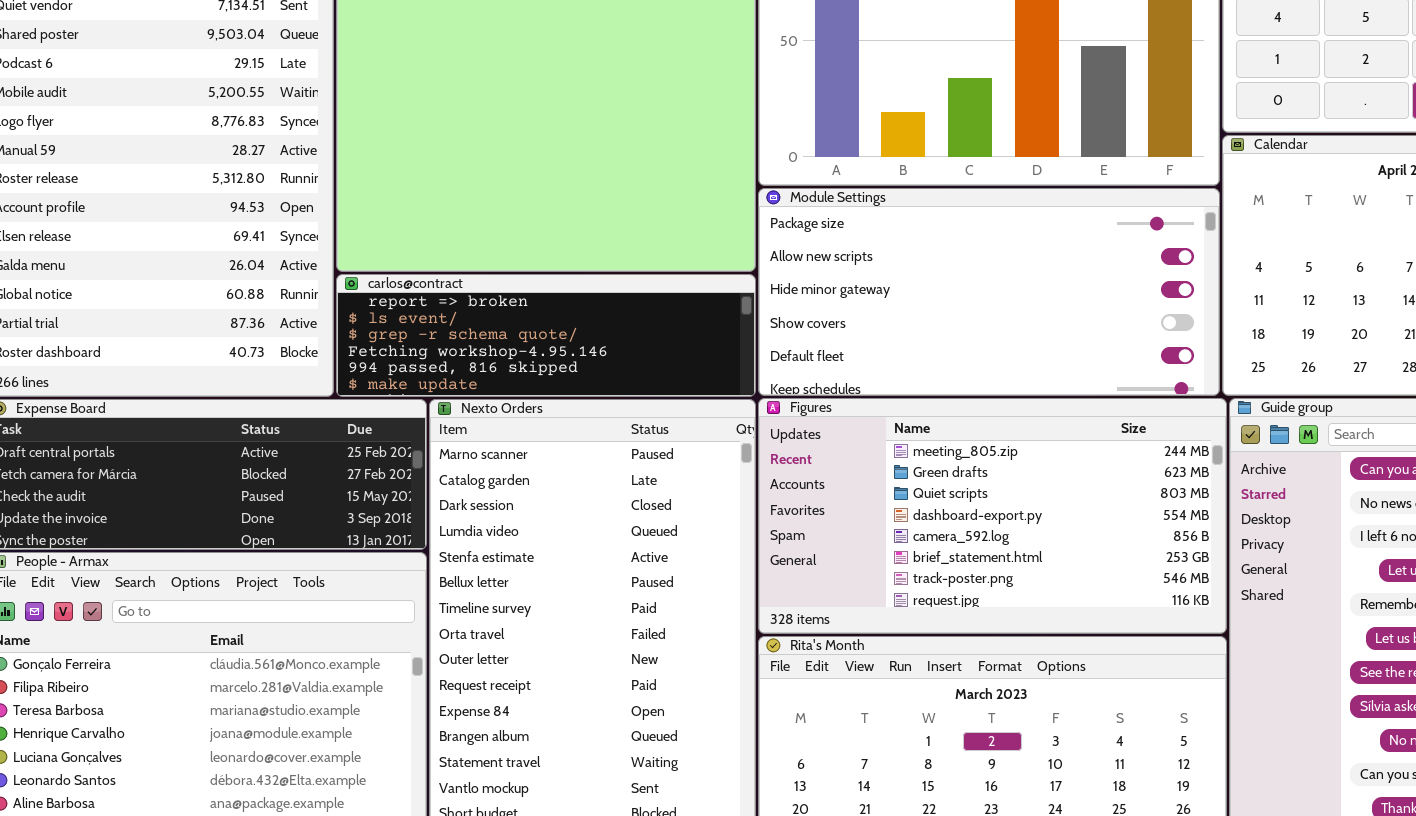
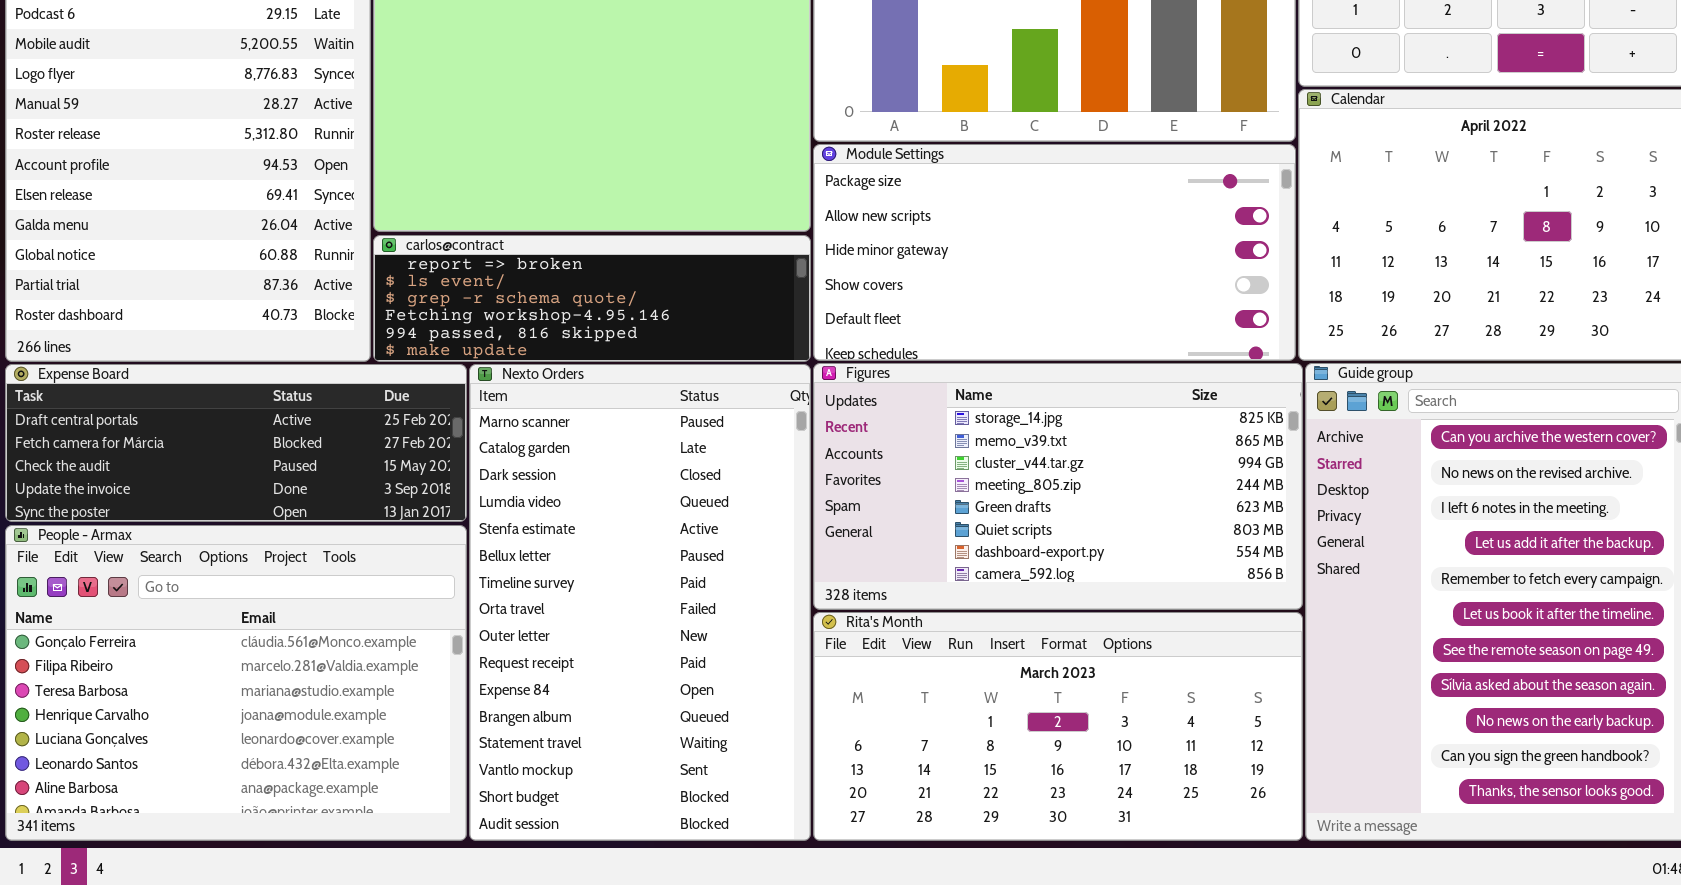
Figures: [758,398,1227,634] -> [813,363,1303,610], scrolled up 3 rows

